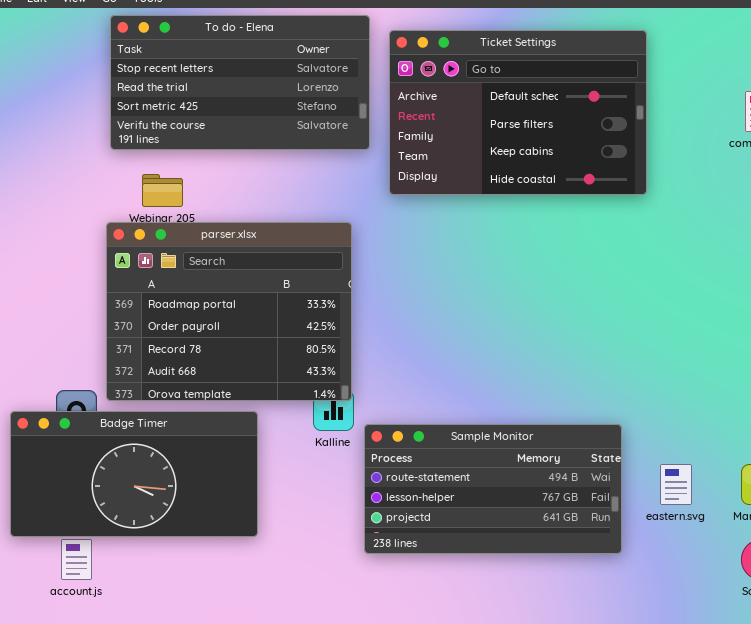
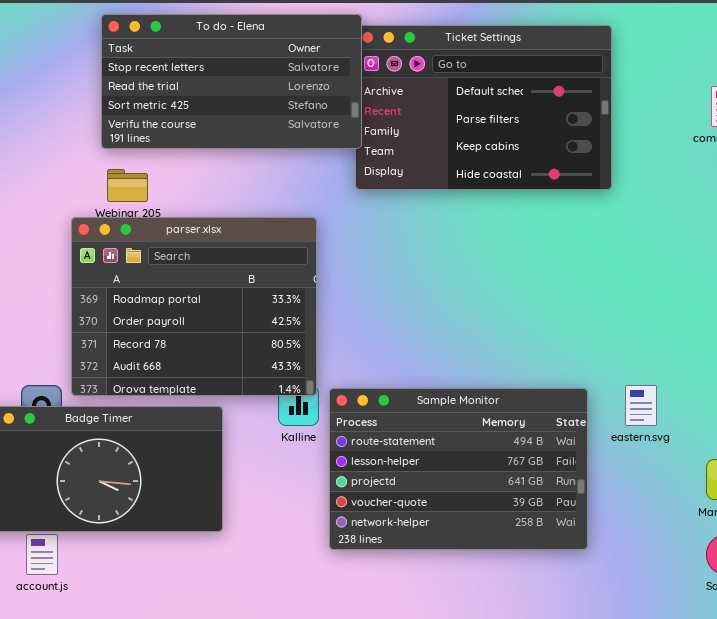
To do - Elena: [110,15,370,150] -> [101,14,362,149], moved
Sample Monitor: [364,424,622,554] -> [329,388,588,550], resized
eastern.svg: [660,464,692,505] -> [625,385,657,426], moved

